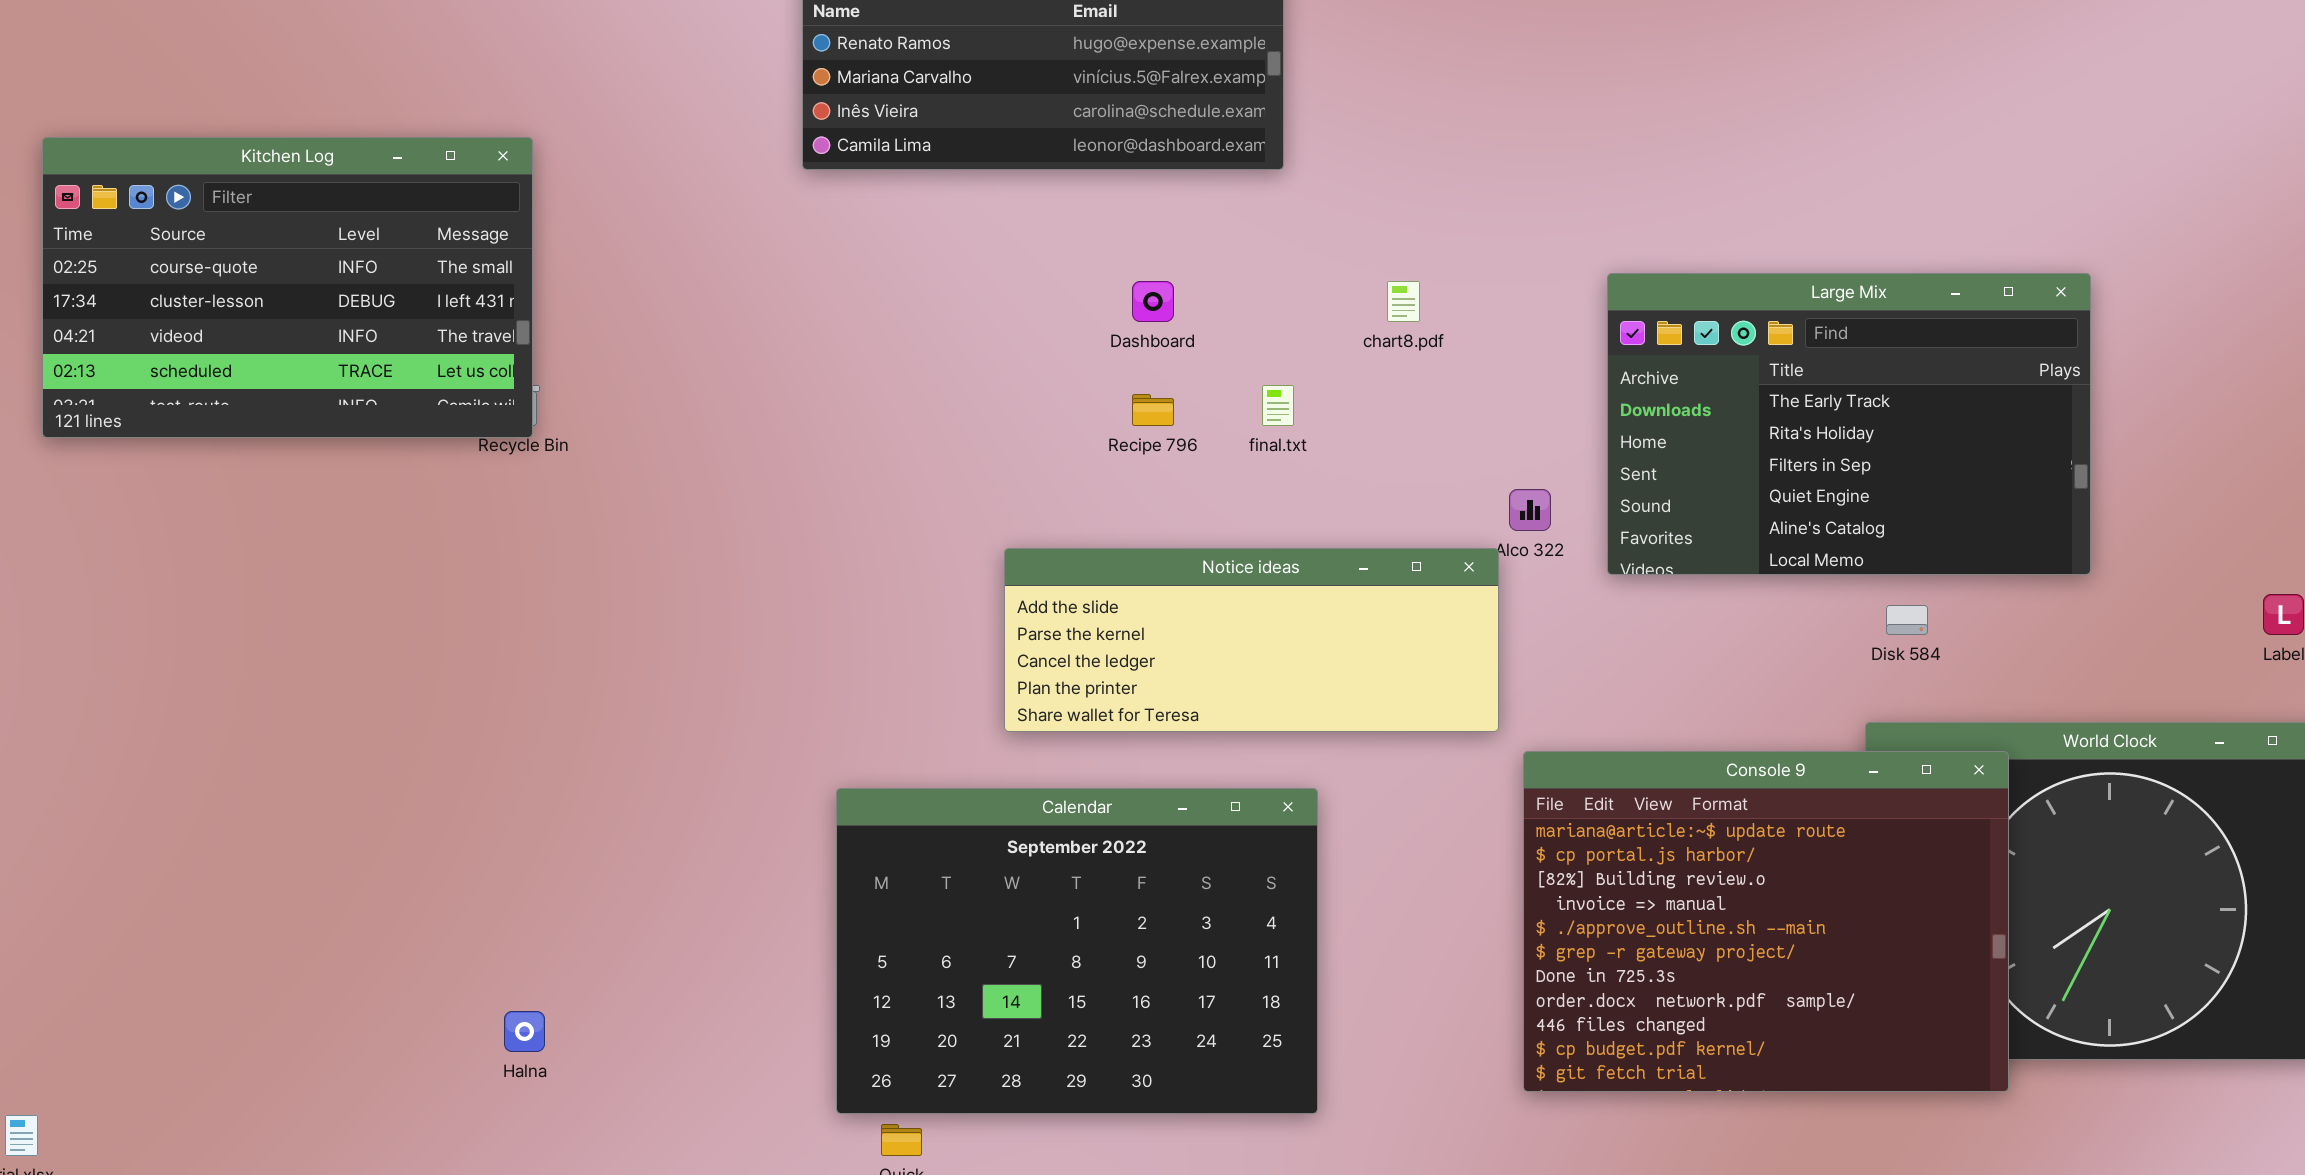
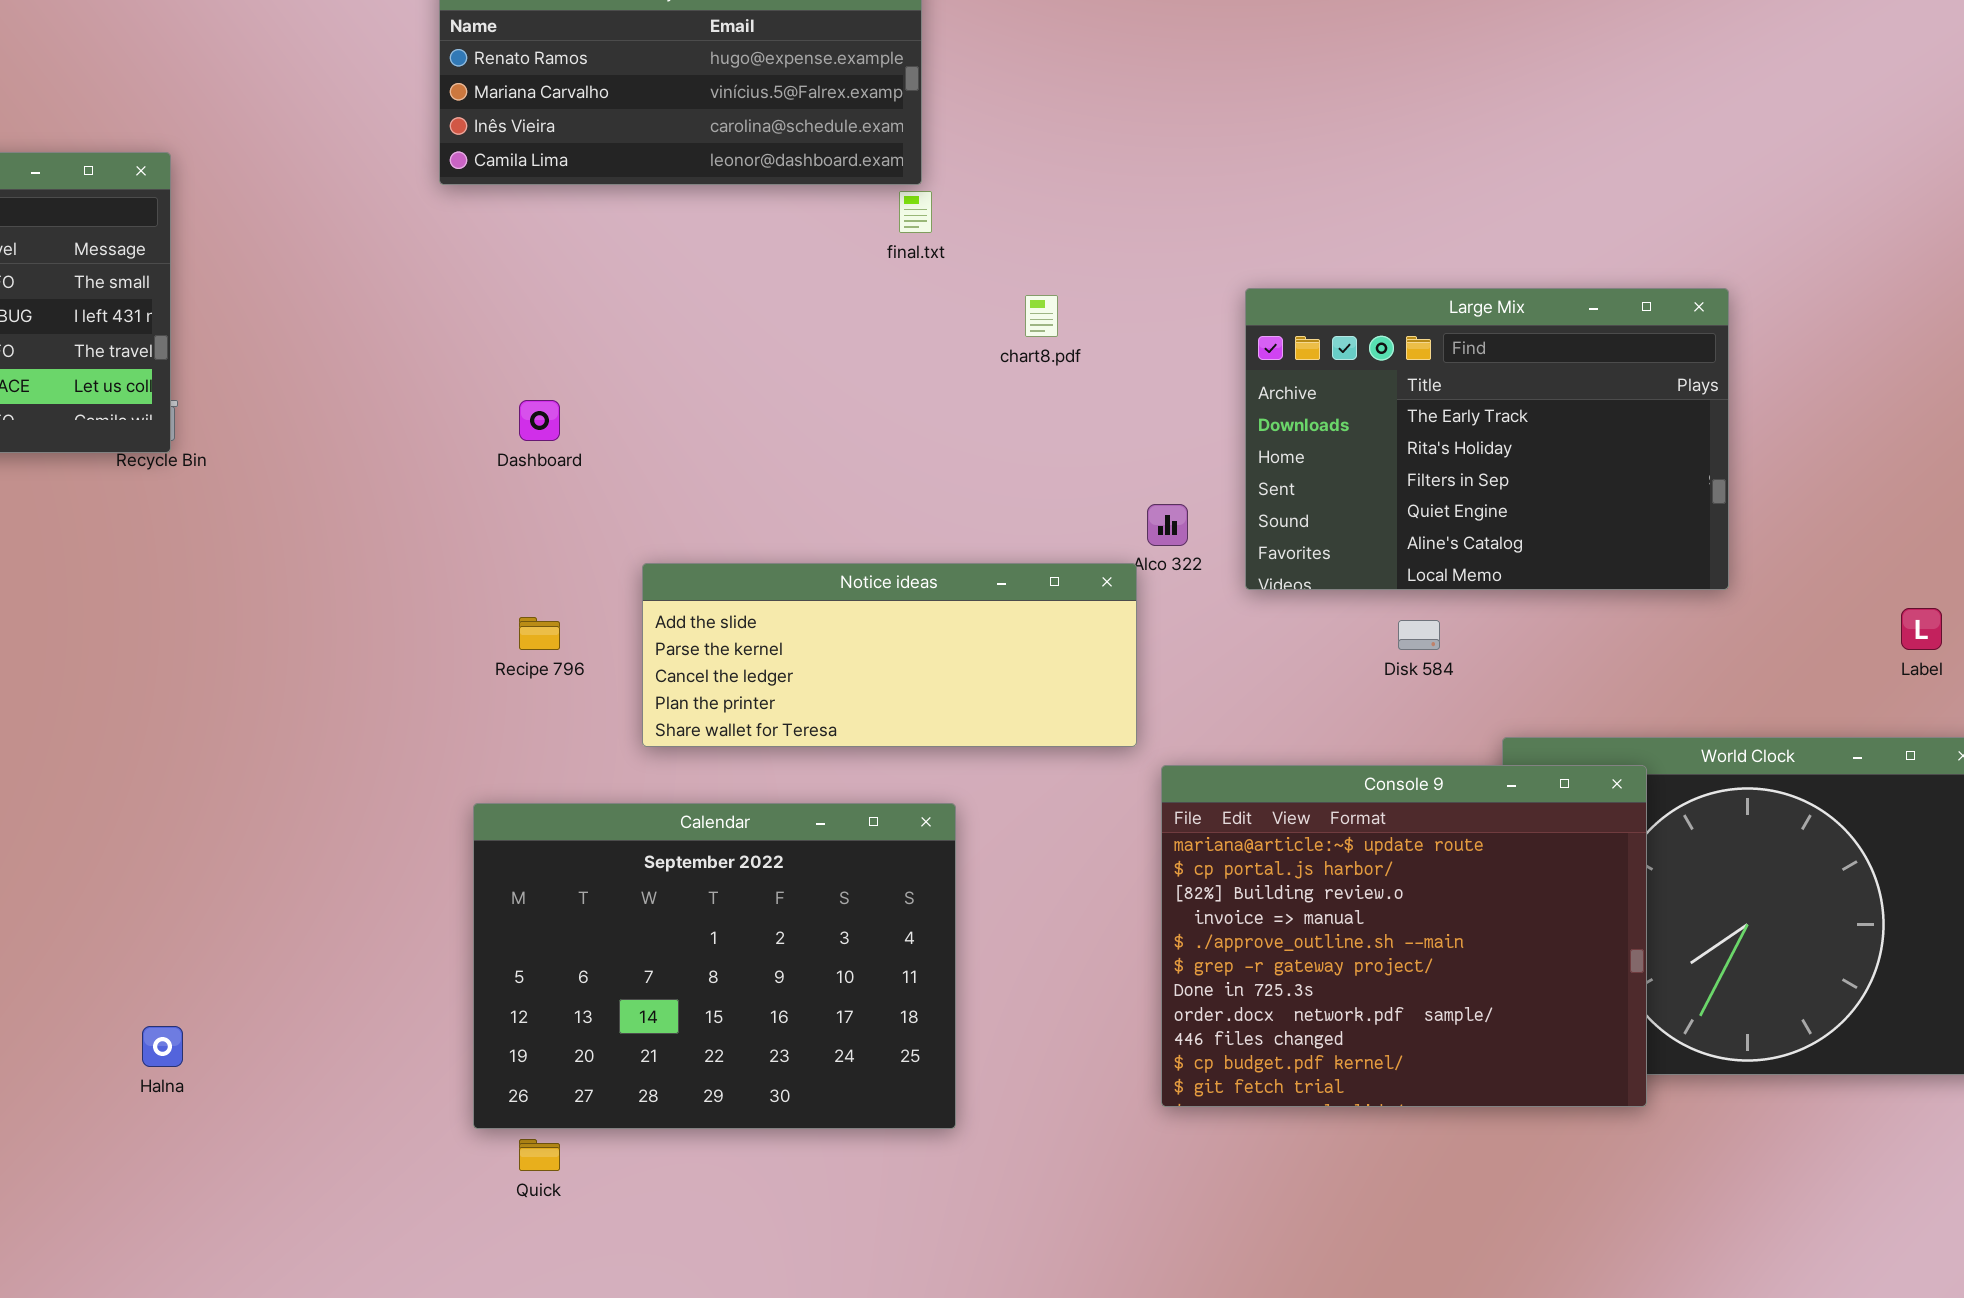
Dashboard: [1132,281,1174,322] -> [519,400,560,441], moved
final.txt: [1262,385,1294,426] -> [899,191,932,233], moved
Recipe 796: [1132,394,1174,426] -> [519,617,560,650], moved
Disk 584: [1886,605,1928,635] -> [1398,620,1440,650], moved

